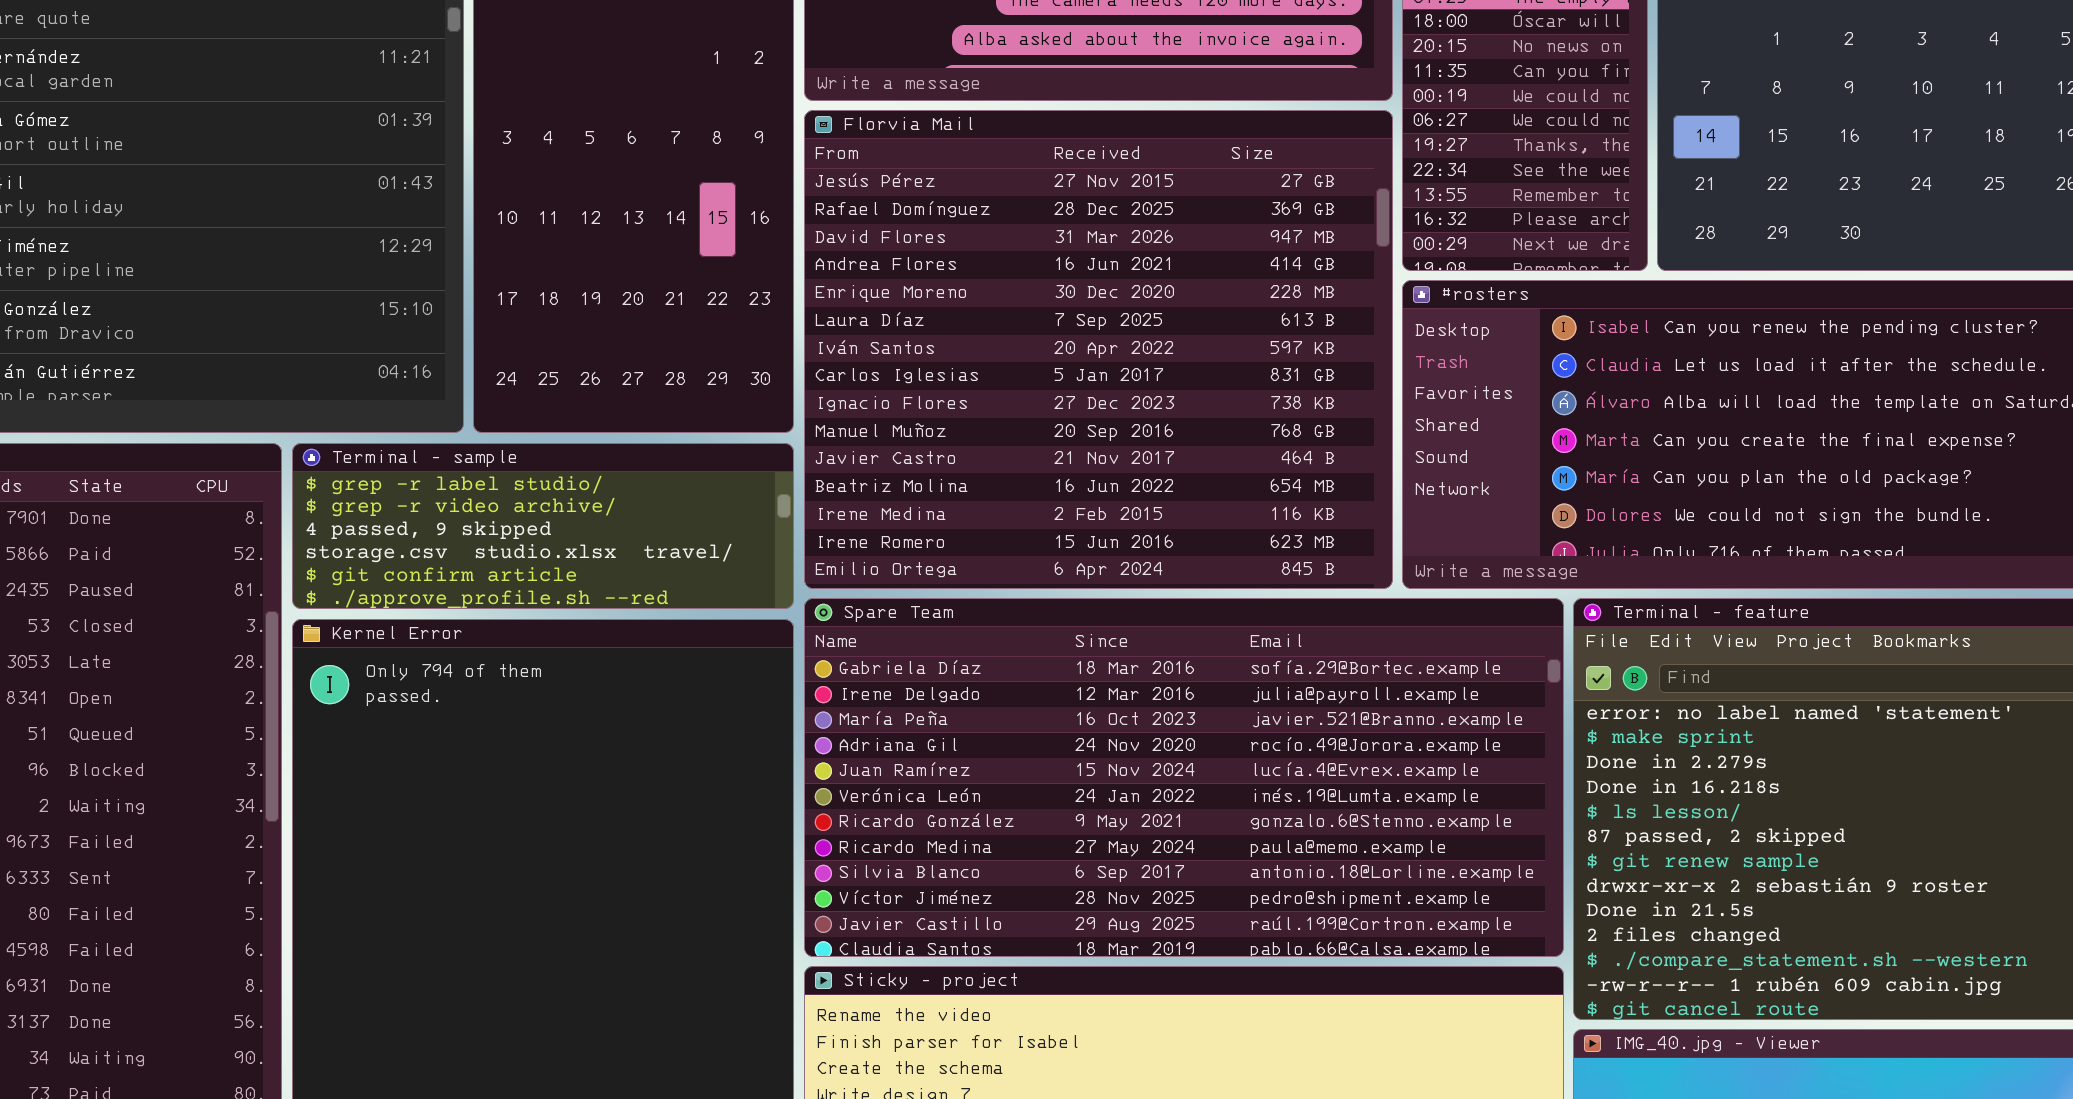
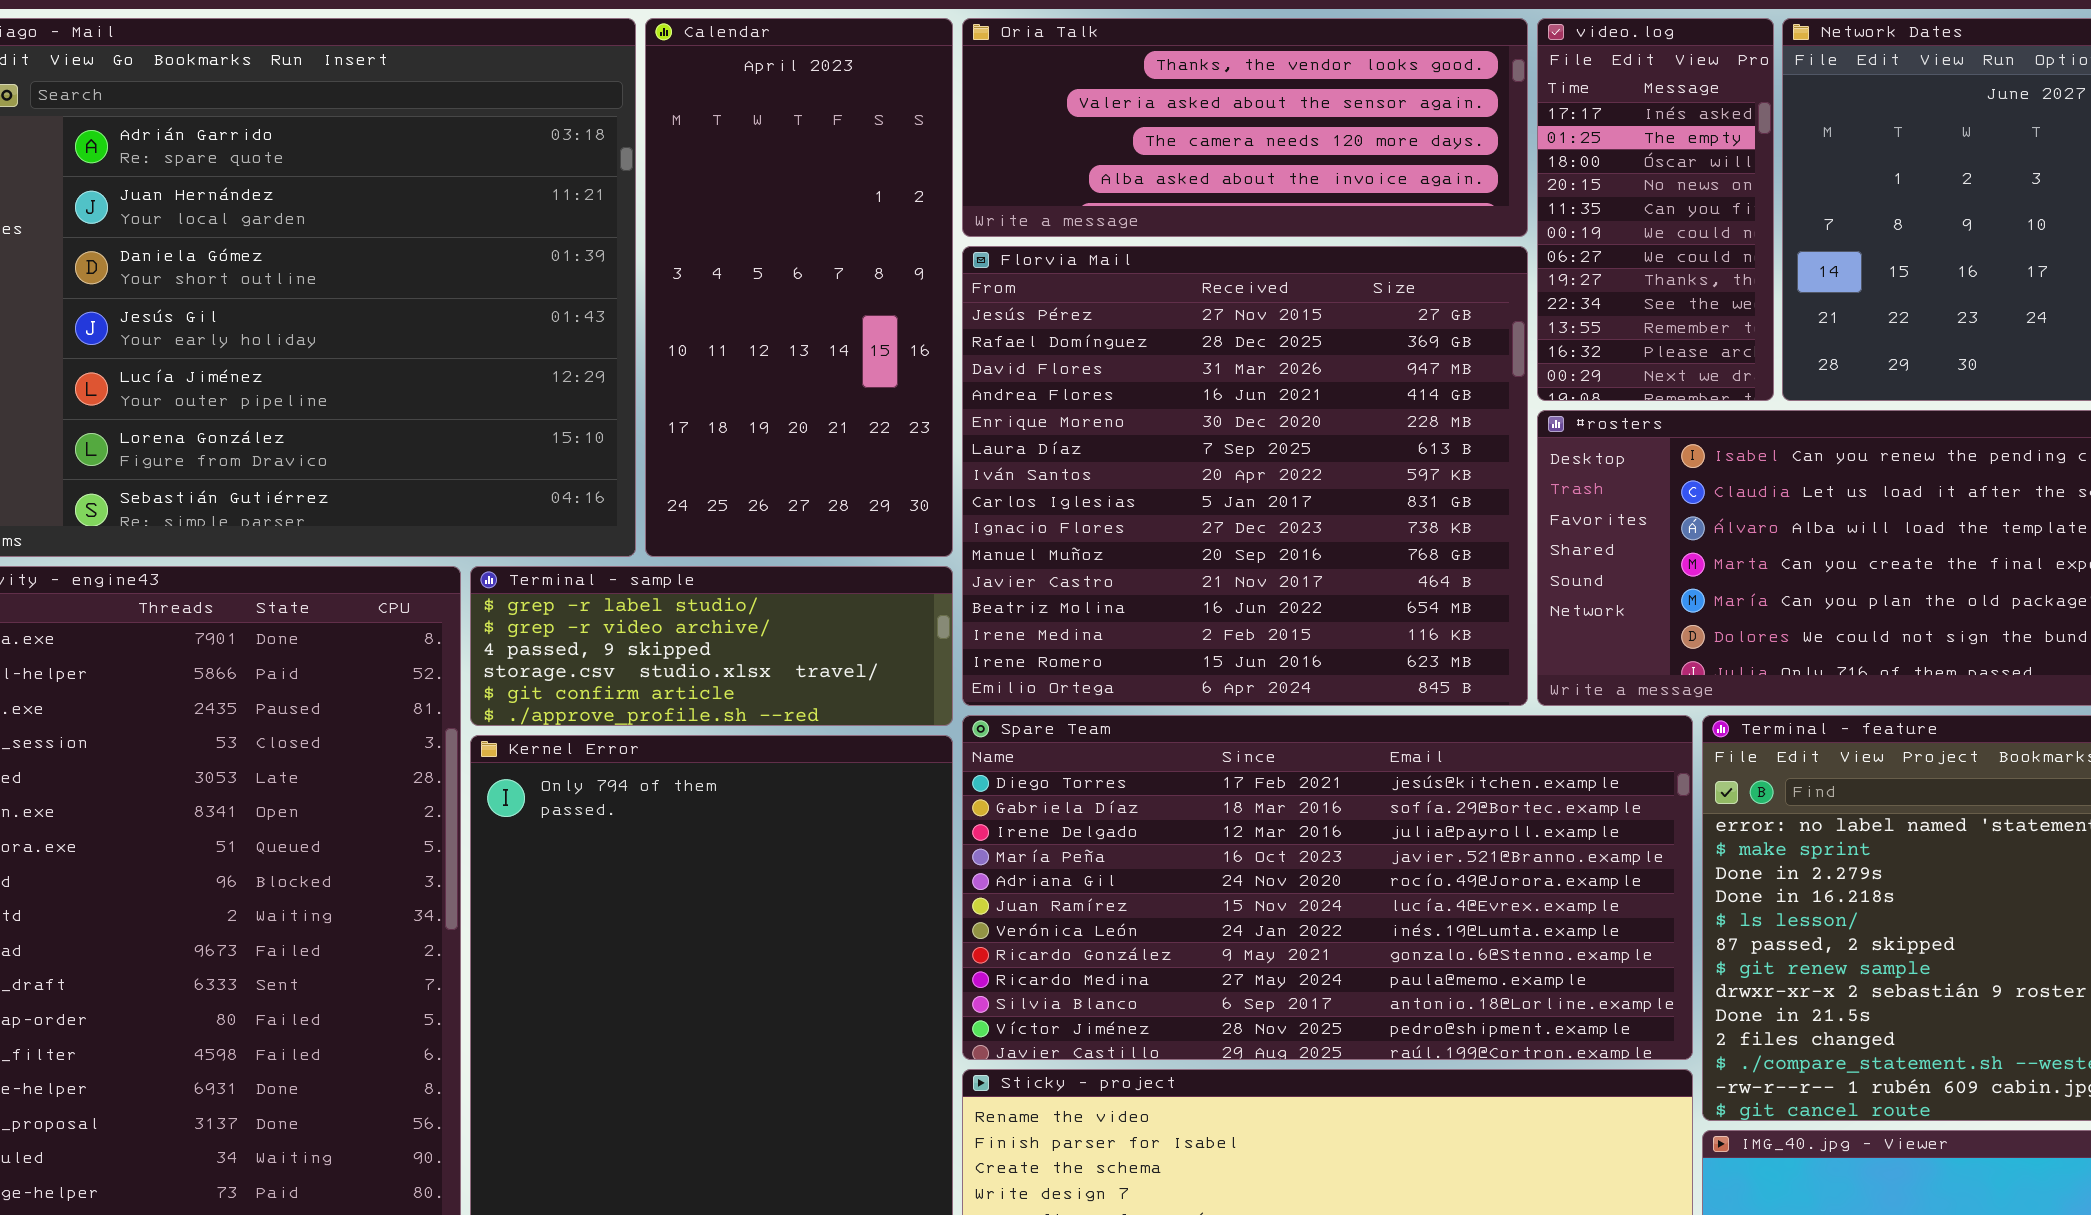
Spare Team: [804,598,1564,957] -> [962,715,1693,1060], scrolled up 1 row

